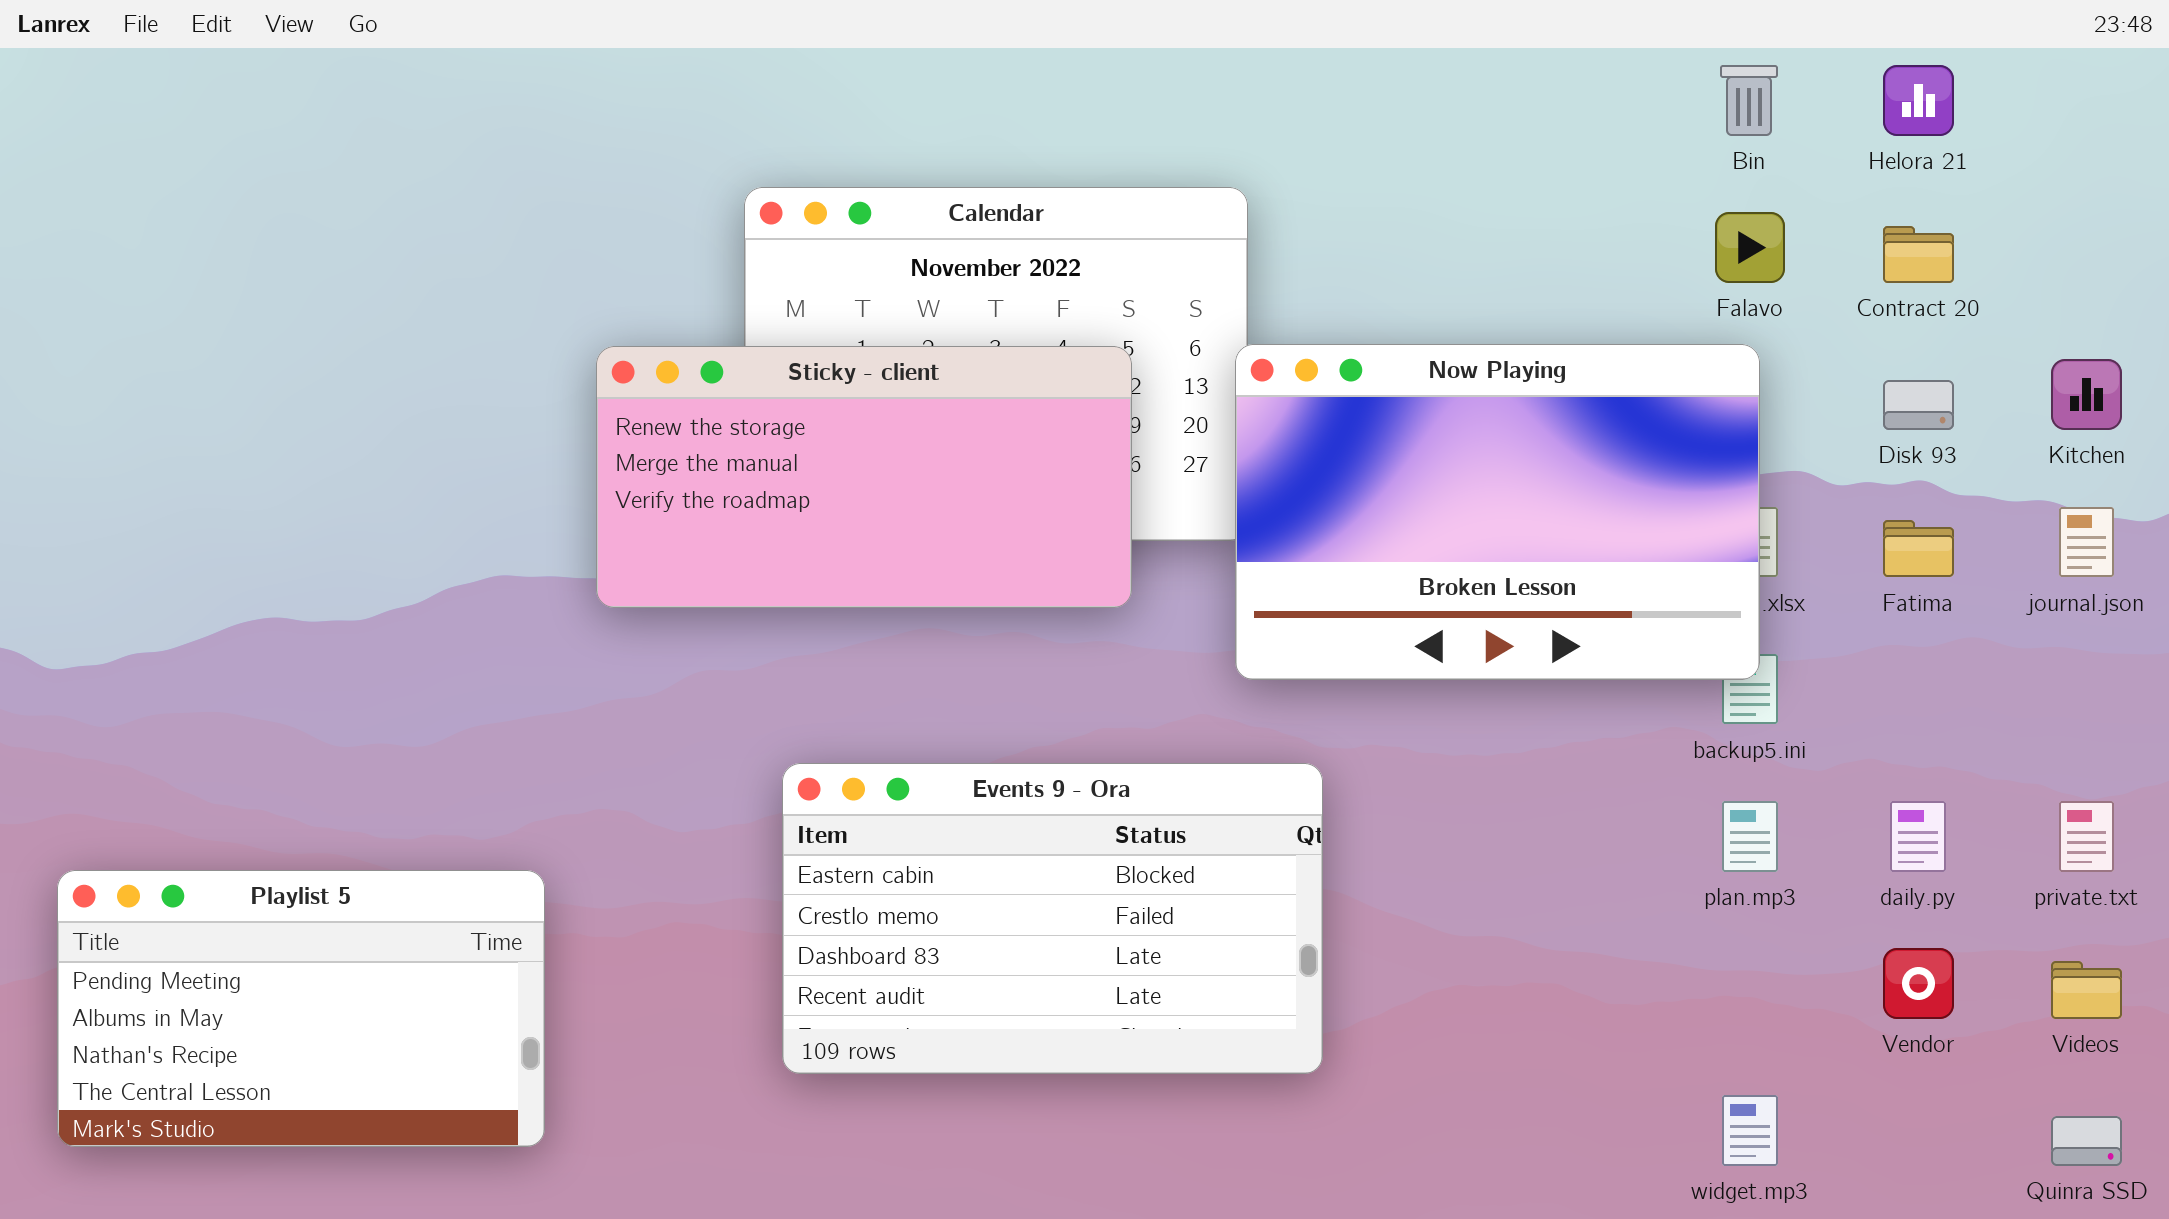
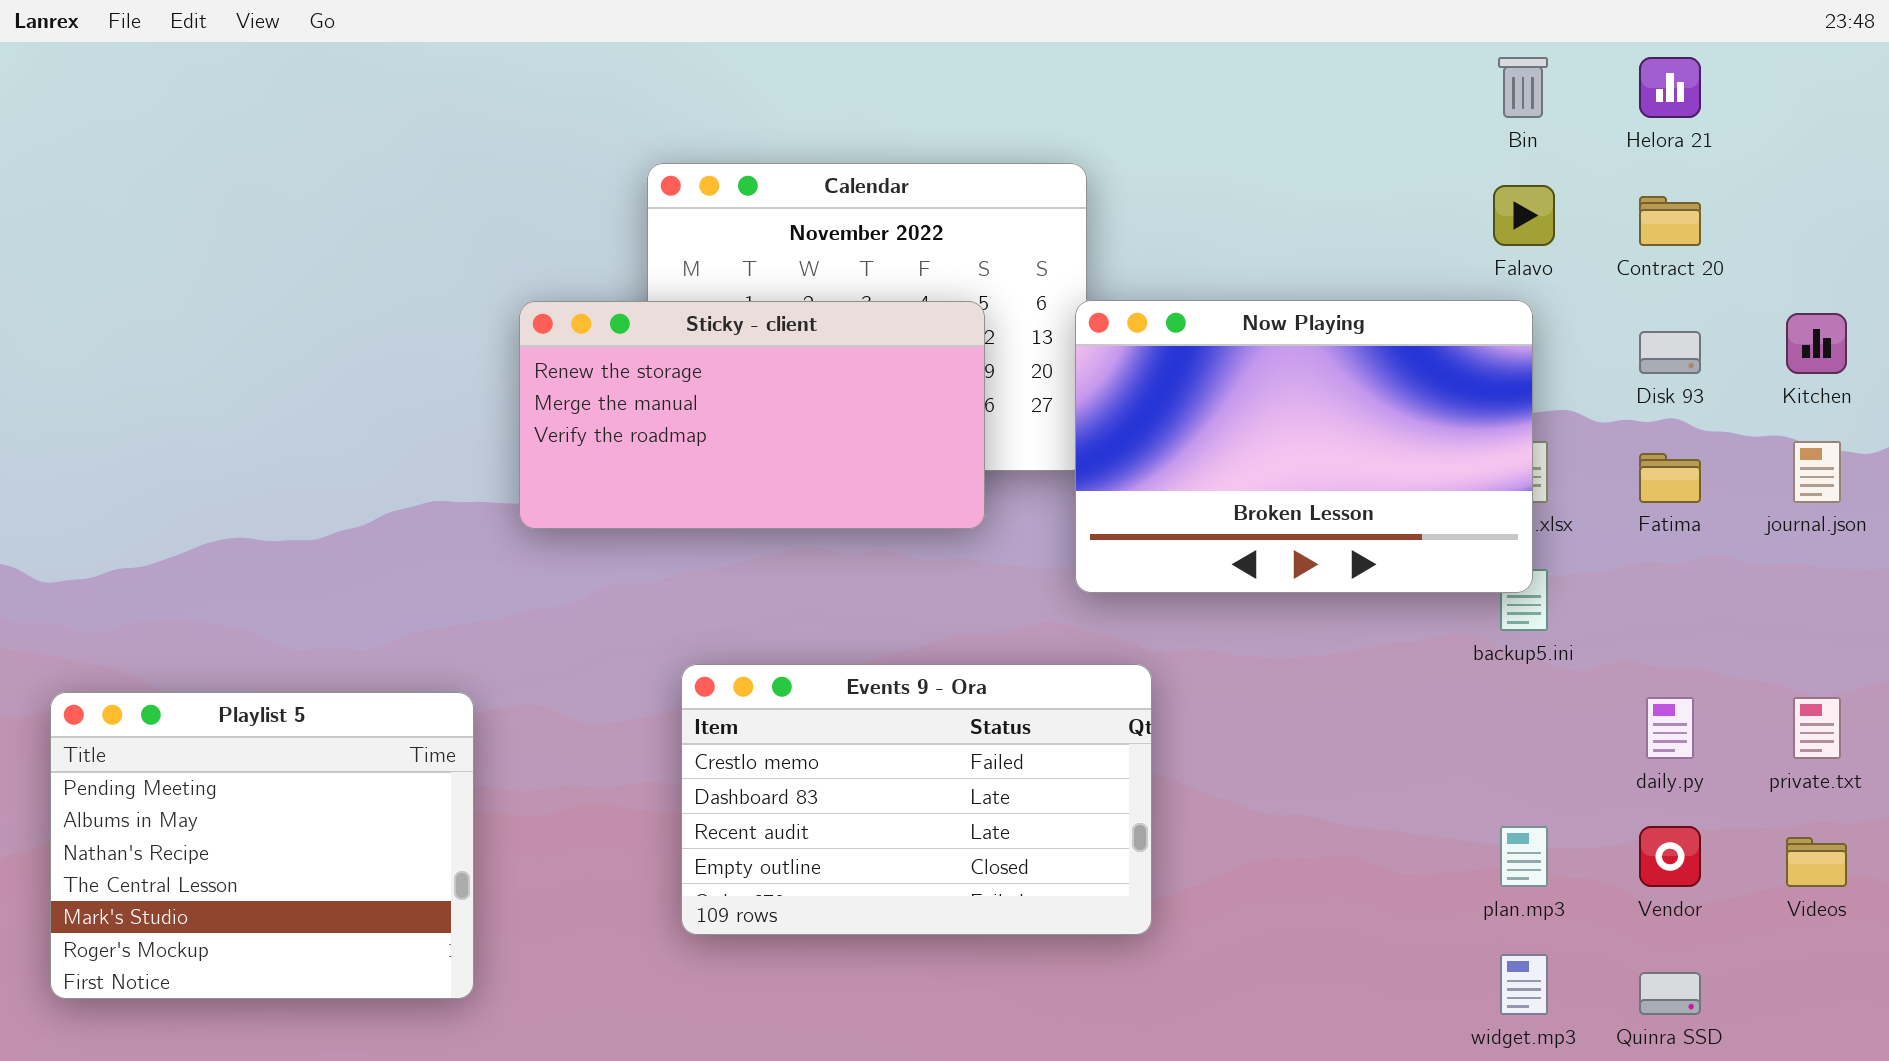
Events 9 - Ora: [782,763,1323,1074] -> [681,664,1152,935], scrolled down 1 row
plan.mp3: [1722,801,1778,872] -> [1500,826,1548,887], moved
Playlist 5: [57,870,545,1147] -> [50,692,474,999], resized
Quinra SSD: [2051,1116,2122,1166] -> [1639,972,1701,1015], moved

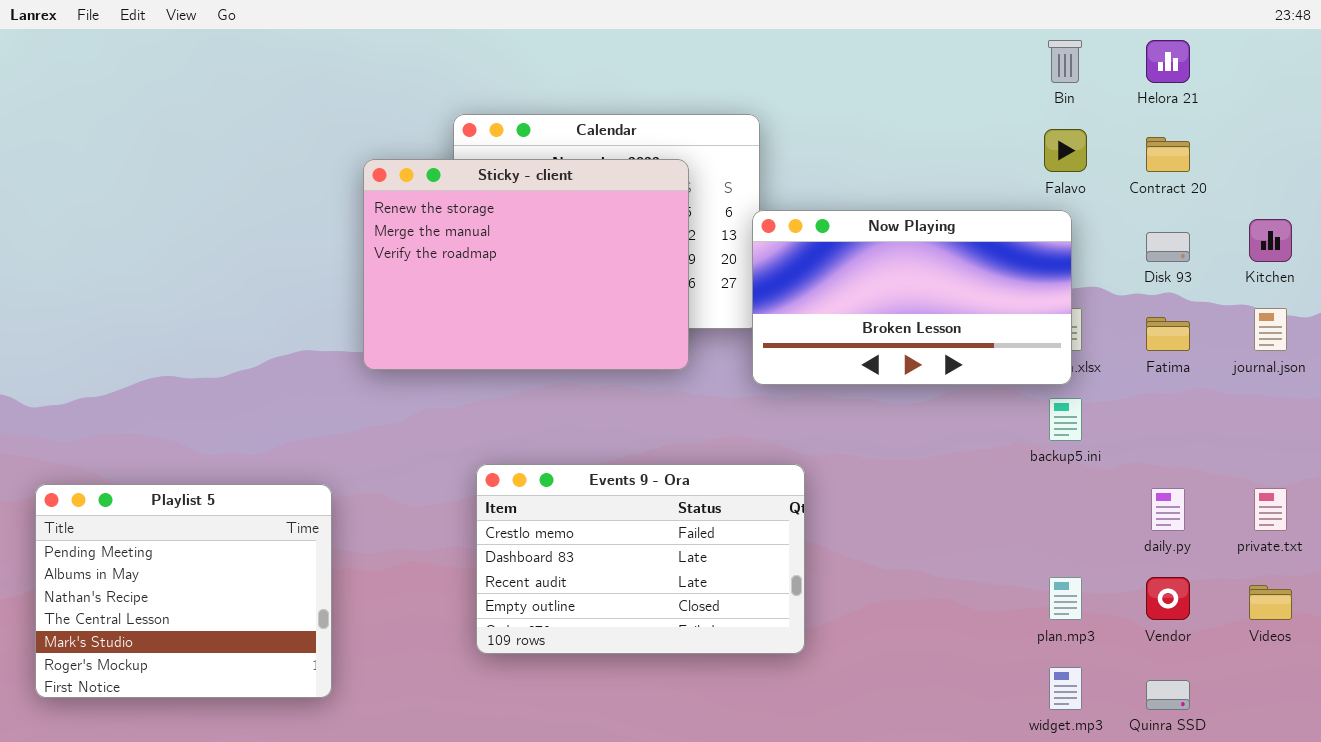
Now Playing: [1075,300,1533,593] -> [752,210,1072,385], resized
Sticky - client: [519,301,985,529] -> [363,159,689,370], resized

